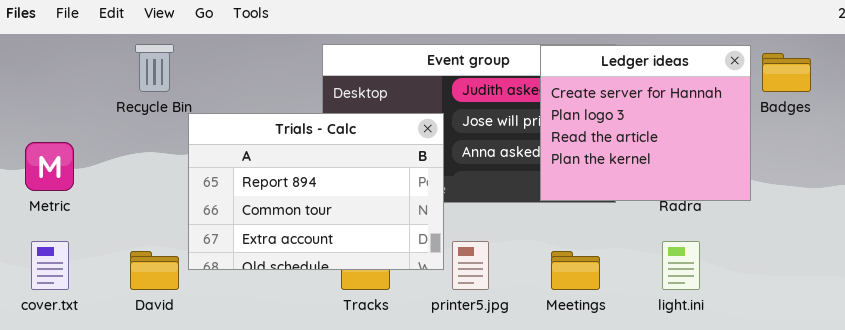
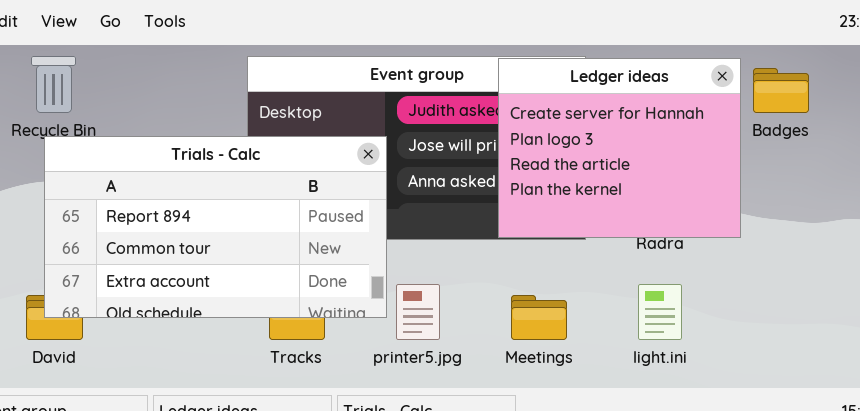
Trials - Calc: [188,113,444,270] -> [44,136,387,318], resized

